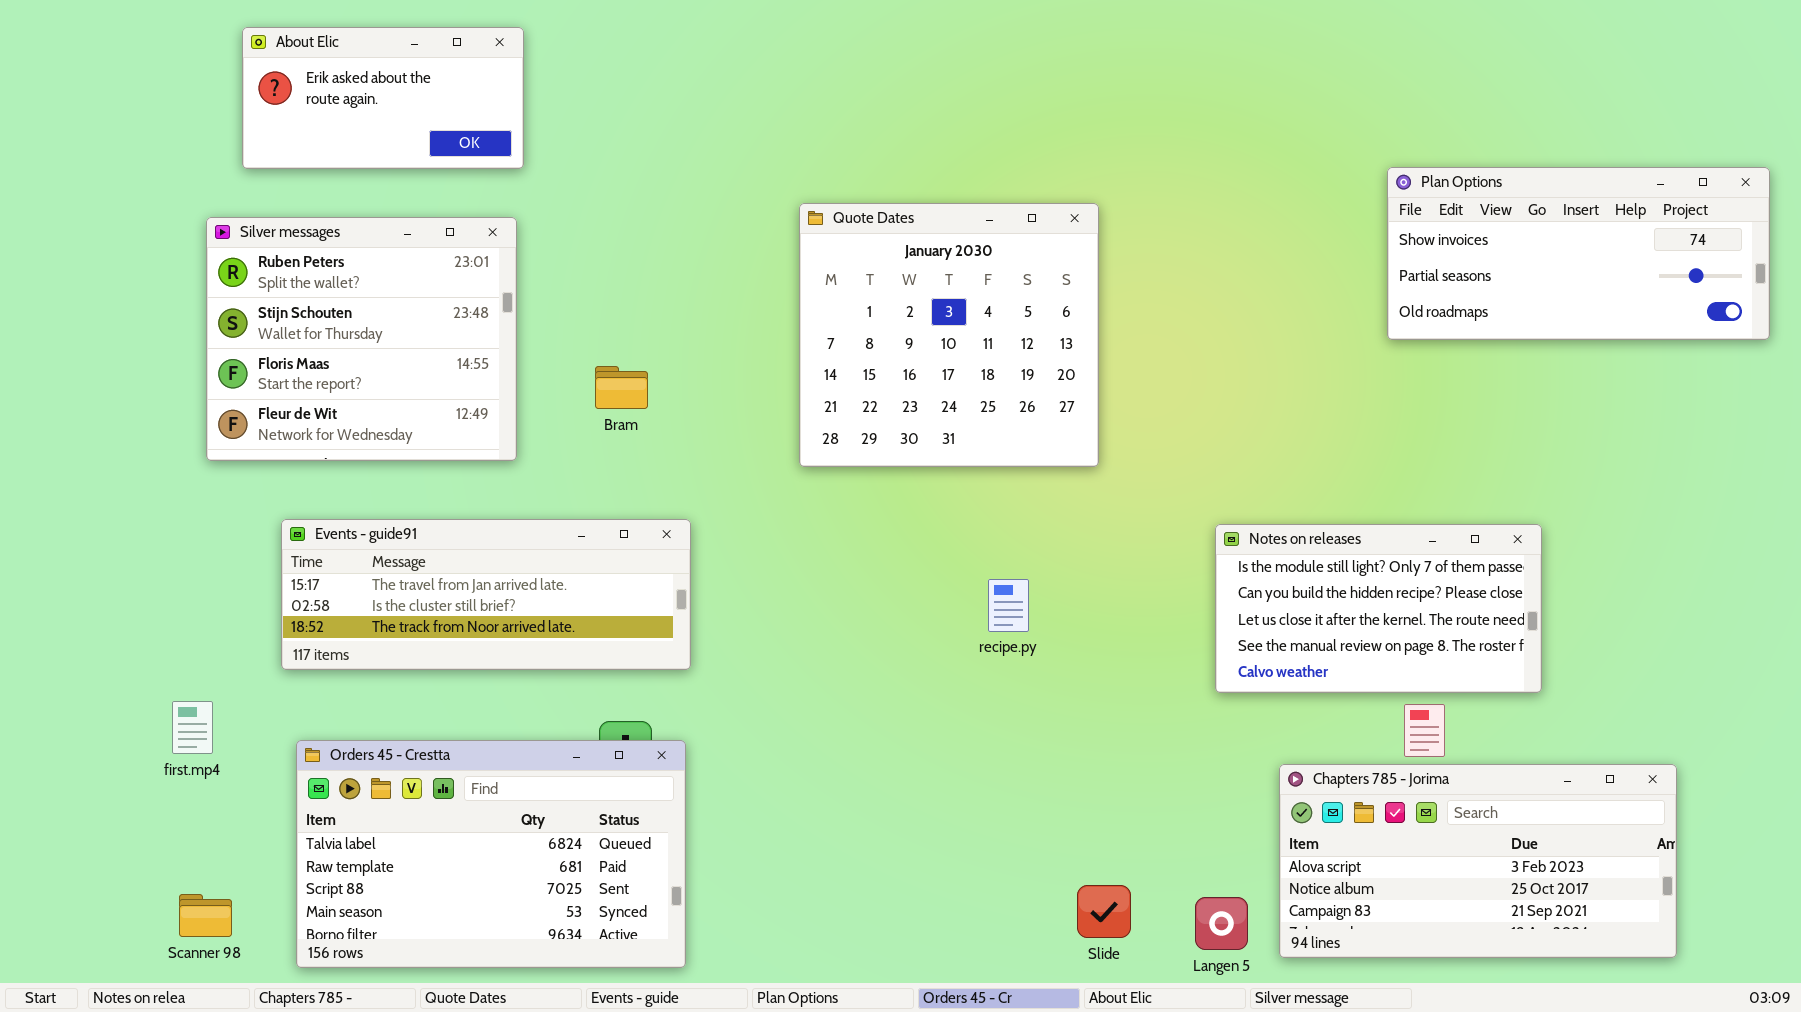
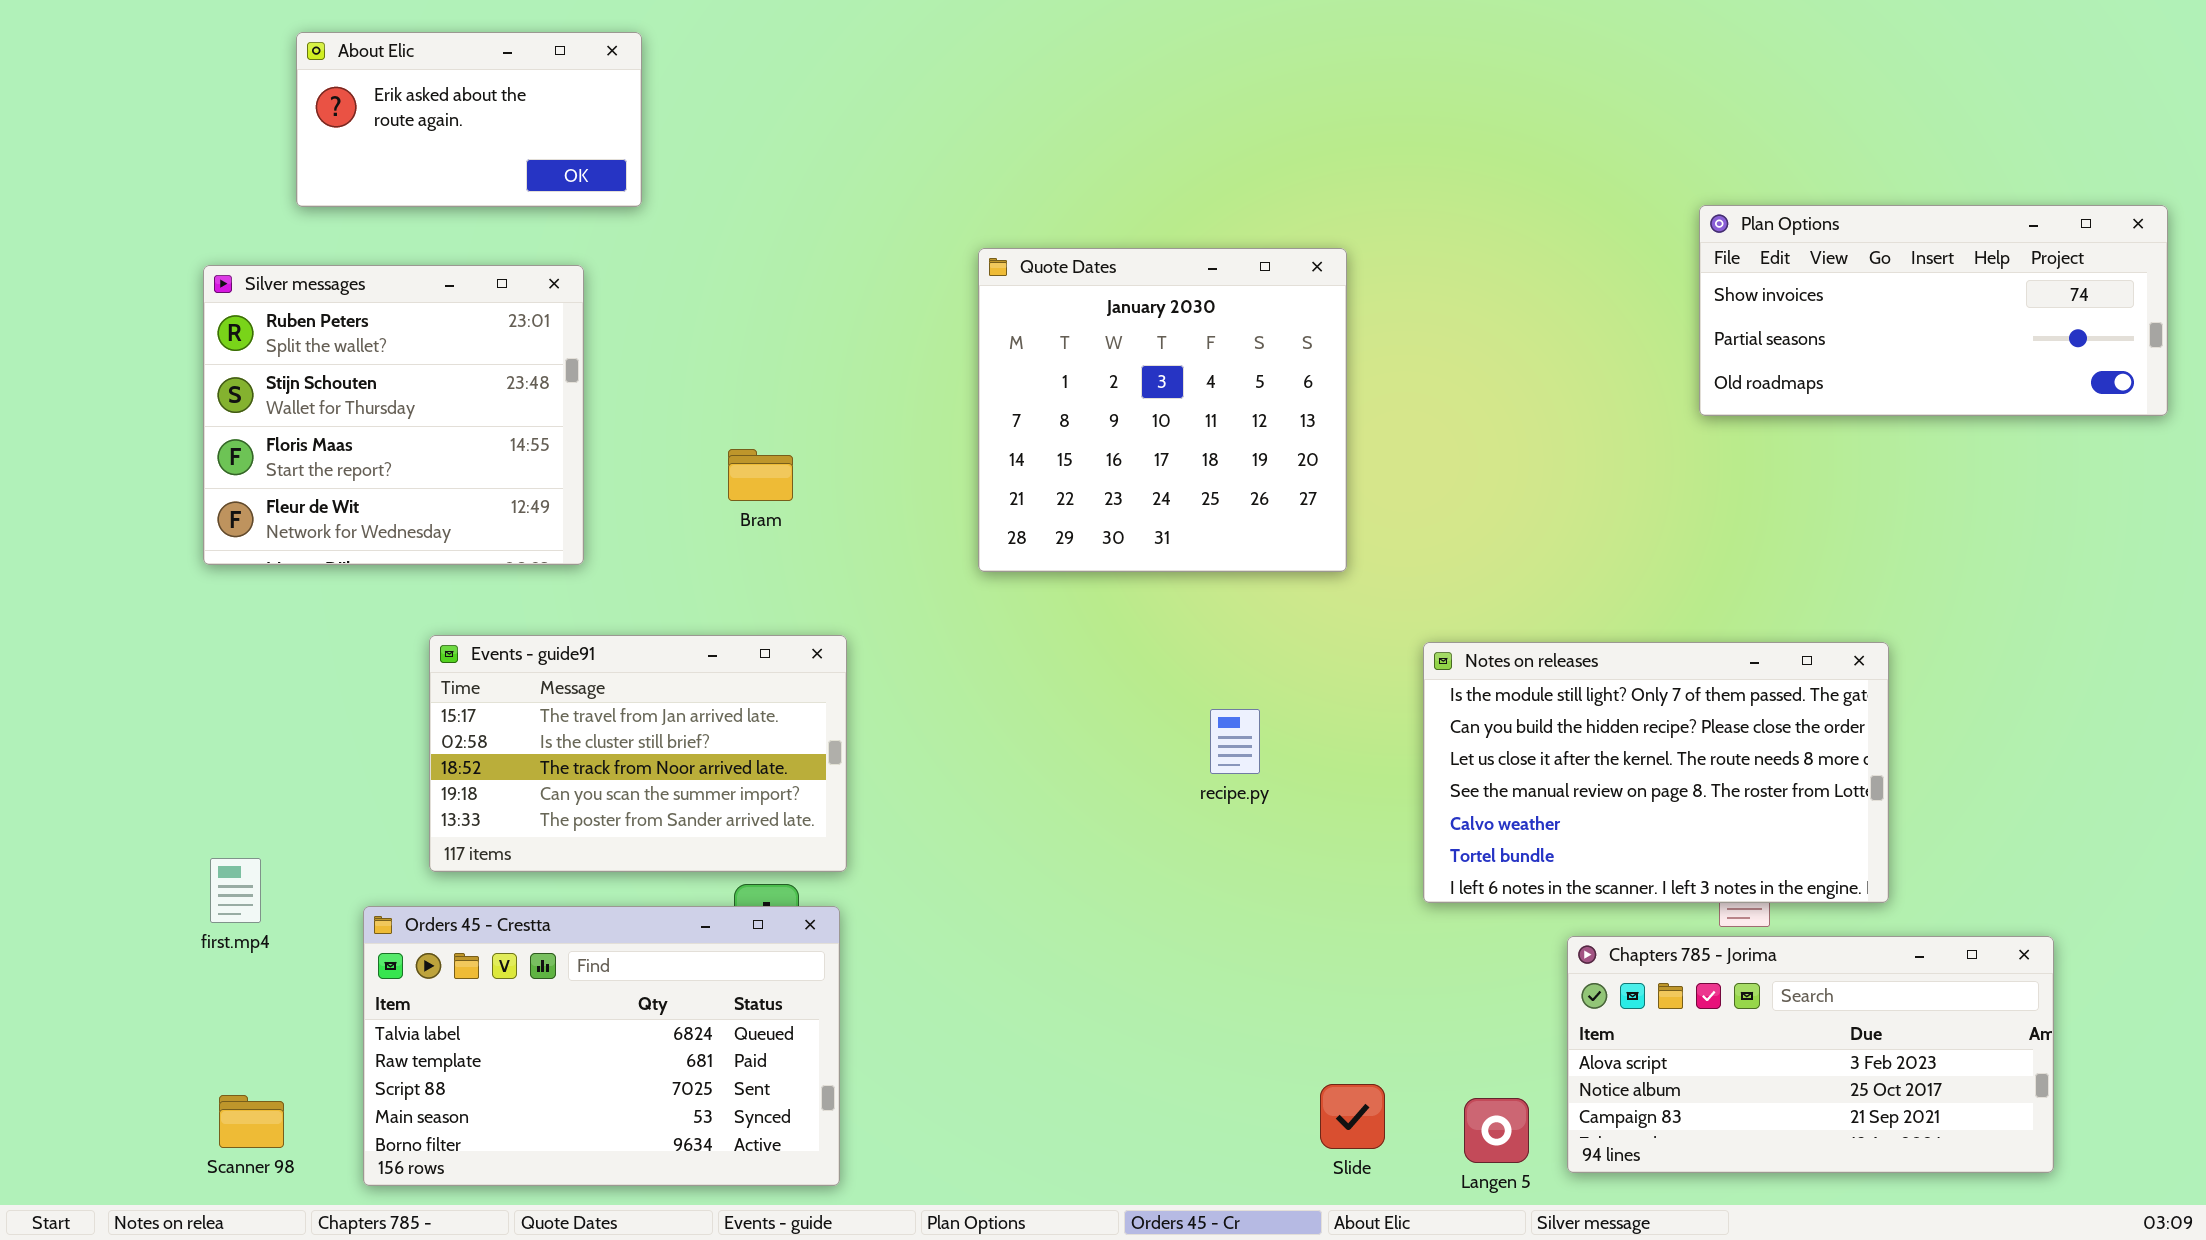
Silver messages: [206,217,517,461] -> [203,265,584,565], moved
Events - guide91: [281,519,691,670] -> [429,635,847,872], resized
Notes on releases: [1215,524,1542,693] -> [1423,642,1889,903], resized

